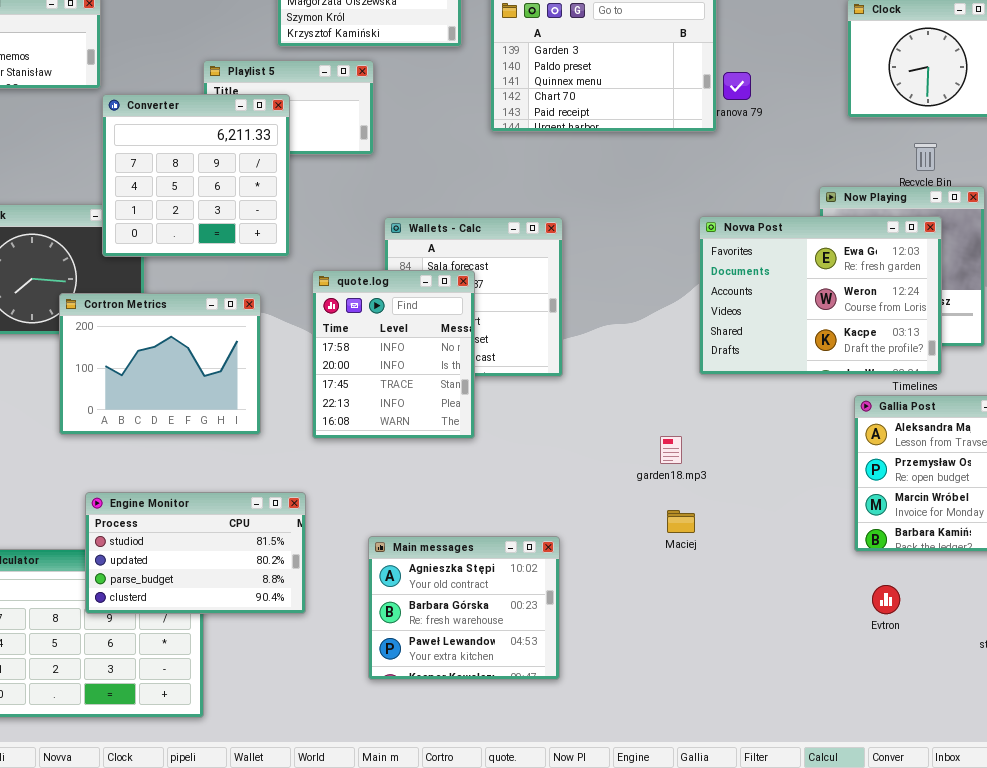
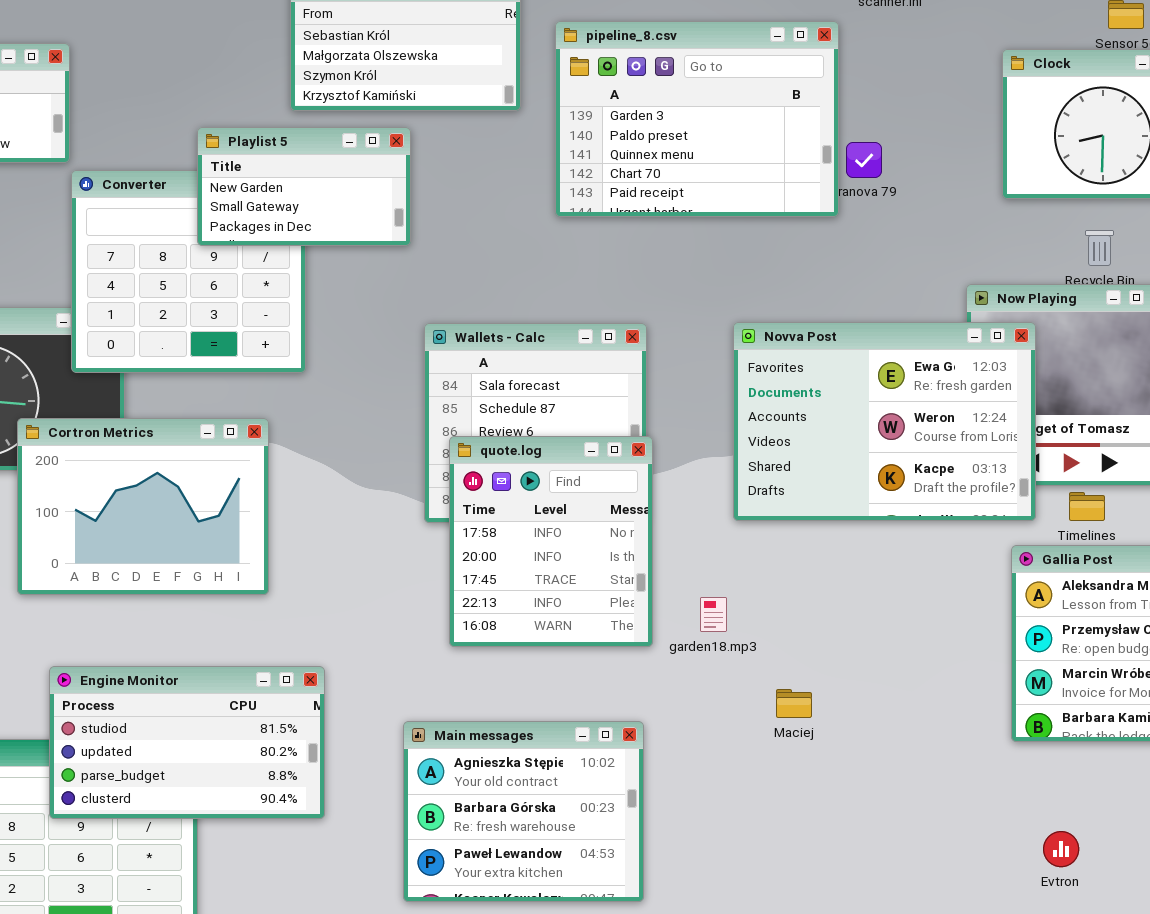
Playlist 5: [203,60,374,155] -> [197,127,411,246], raised
Novva Post: [699,216,942,375] -> [733,322,1036,521], moved
quote.log: [312,270,475,439] -> [449,436,653,647], moved
garden18.mp3: [660,436,682,464] -> [700,597,727,632], moved
Evtron: [872,585,900,614] -> [1043,831,1079,867], moved

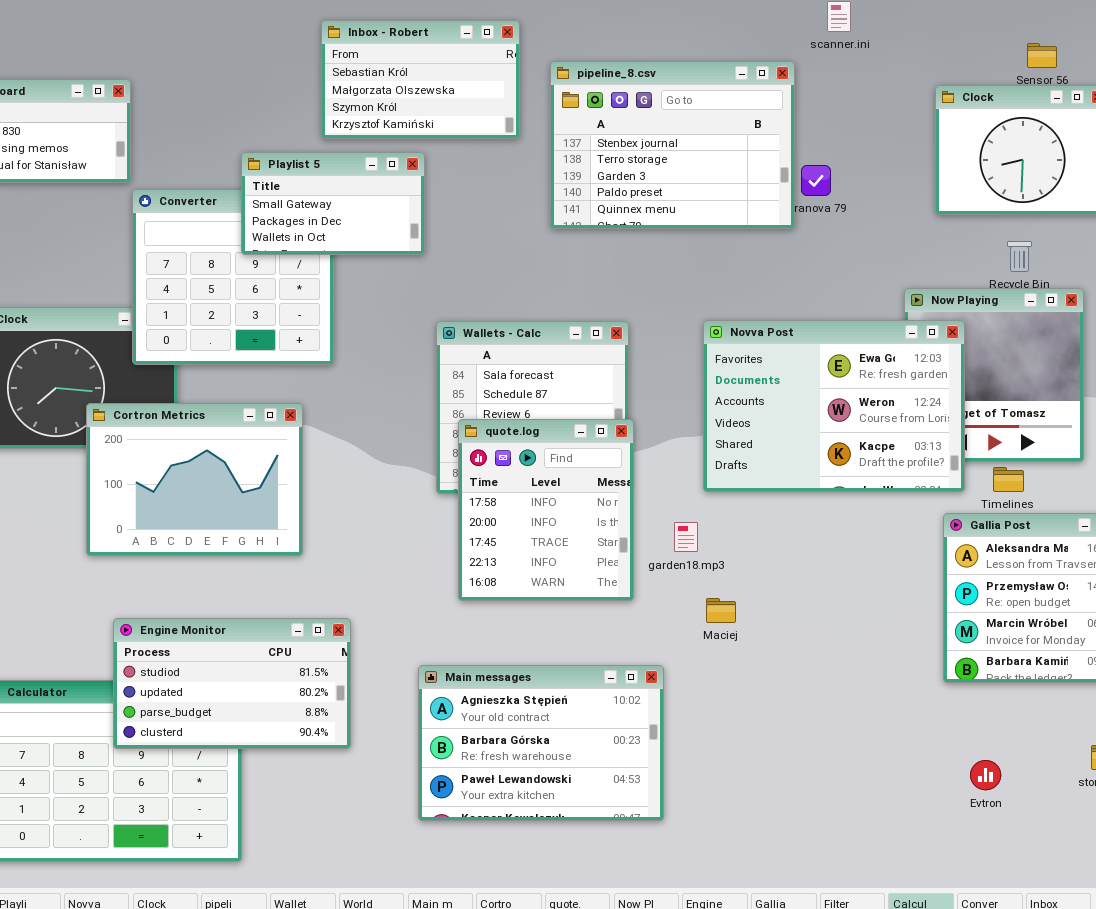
pipeline_8.csv: [555,21,839,217] -> [550,61,795,229], scrolled up 2 rows
Playlist 5: [197,127,411,246] -> [241,152,425,255], scrolled down 1 row
garden18.mp3: [700,597,727,632] -> [674,522,698,552], moved
Maciej: [776,689,812,718] -> [706,598,736,623], moved
Main messages: [403,721,644,902] -> [418,665,664,821], resized

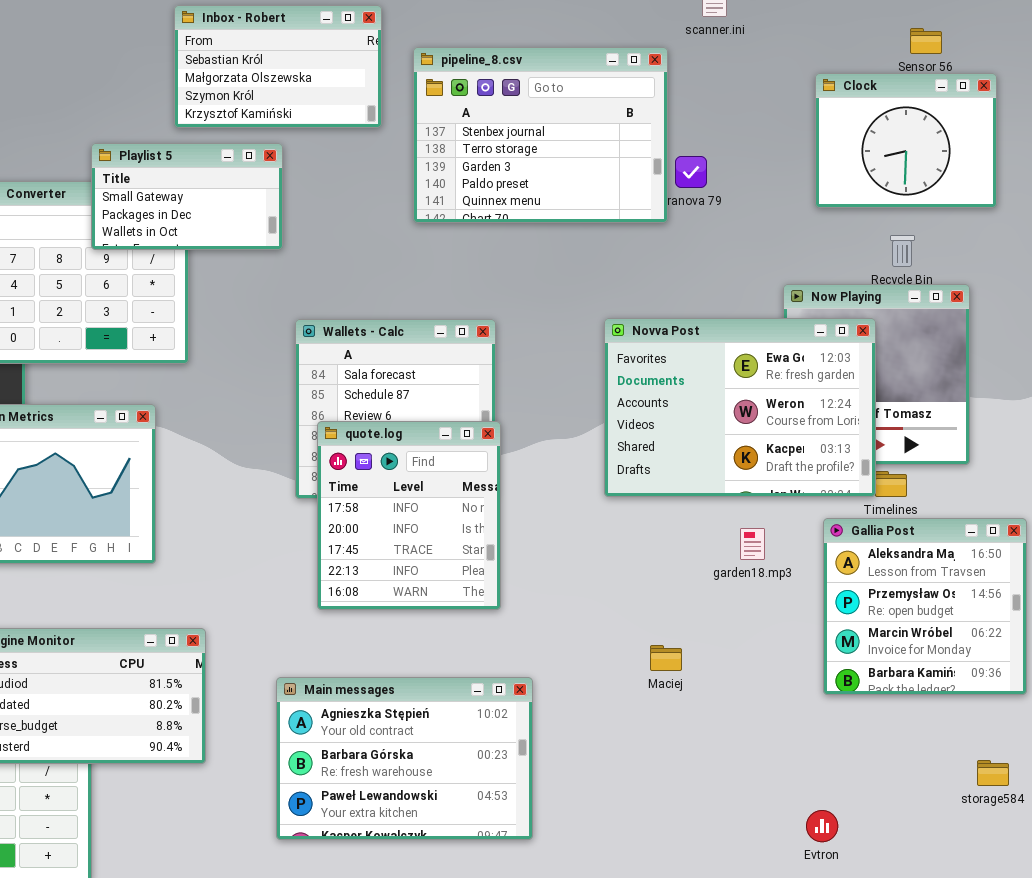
Novva Post: [703,320,965,492] -> [604,318,876,497], moved
garden18.mp3: [674,522,698,552] -> [740,528,765,560], moved
Maciej: [706,598,736,623] -> [650,645,682,671], moved
Evtron: [970,760,1001,790] -> [806,810,838,842], moved

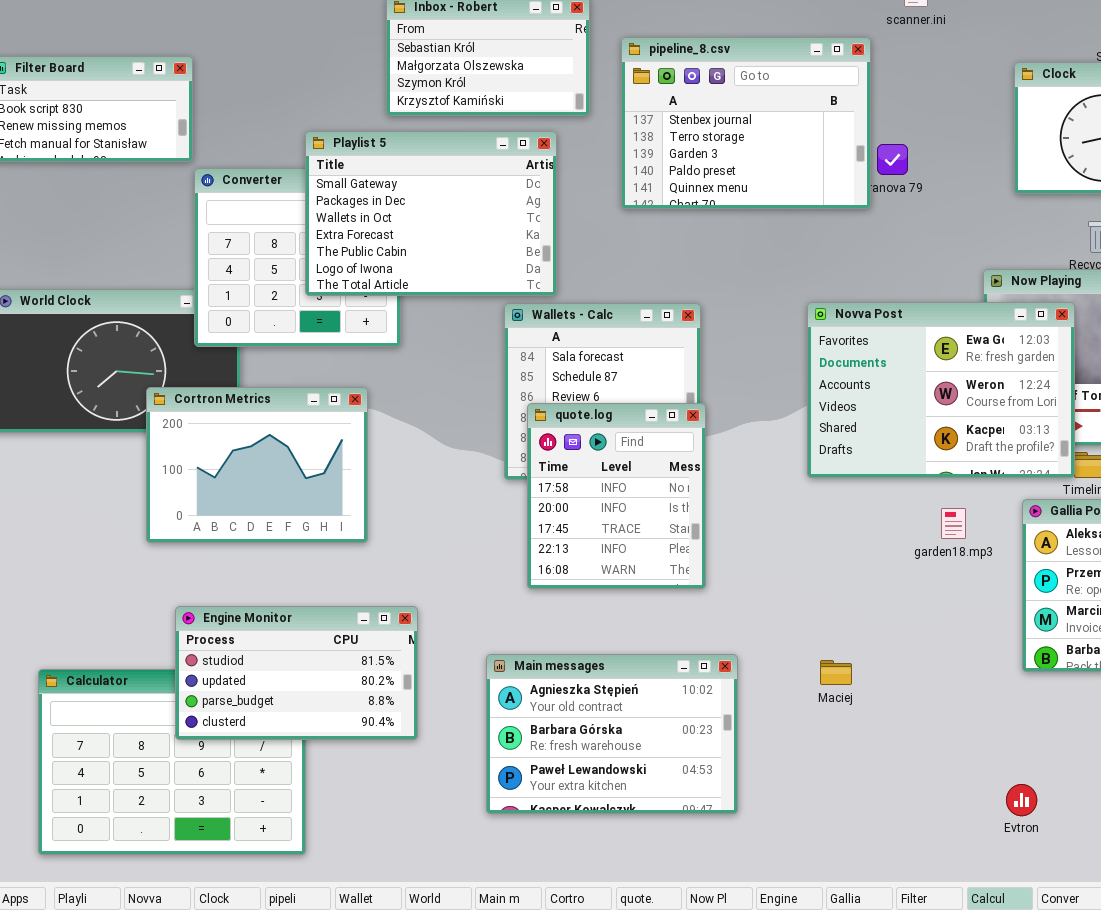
Playlist 5: [91,143,283,250] -> [305,131,557,296], resized
Maciej: [650,645,682,671] -> [820,660,852,685], moved

